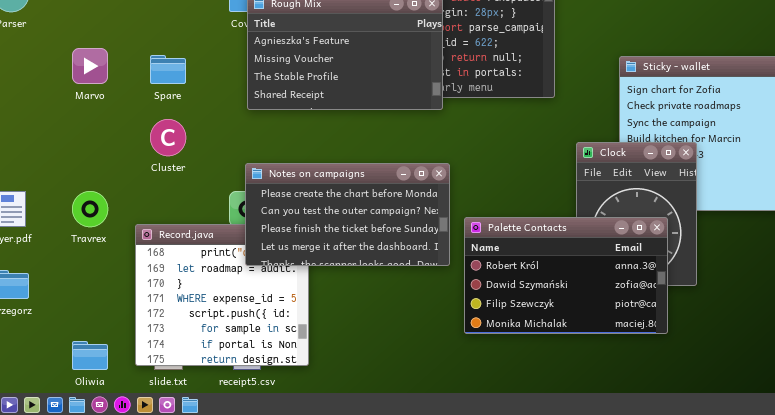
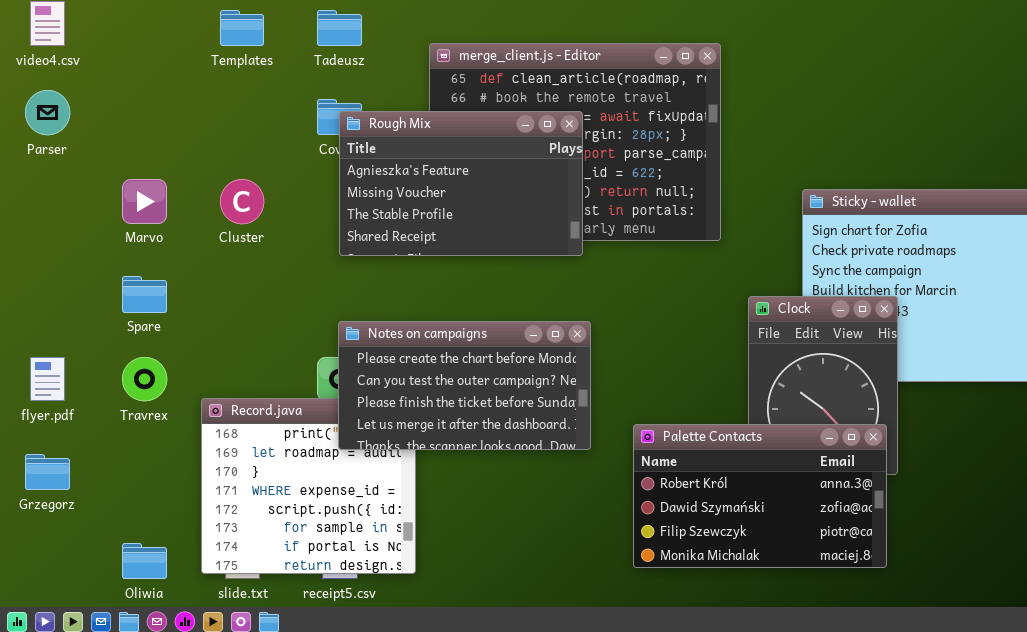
Spare: [150,55,186,84] -> [122,276,167,313], moved
Cluster: [150,119,186,156] -> [220,179,264,224], moved
Palette Contacts: [464,217,668,334] -> [633,424,887,568], moved

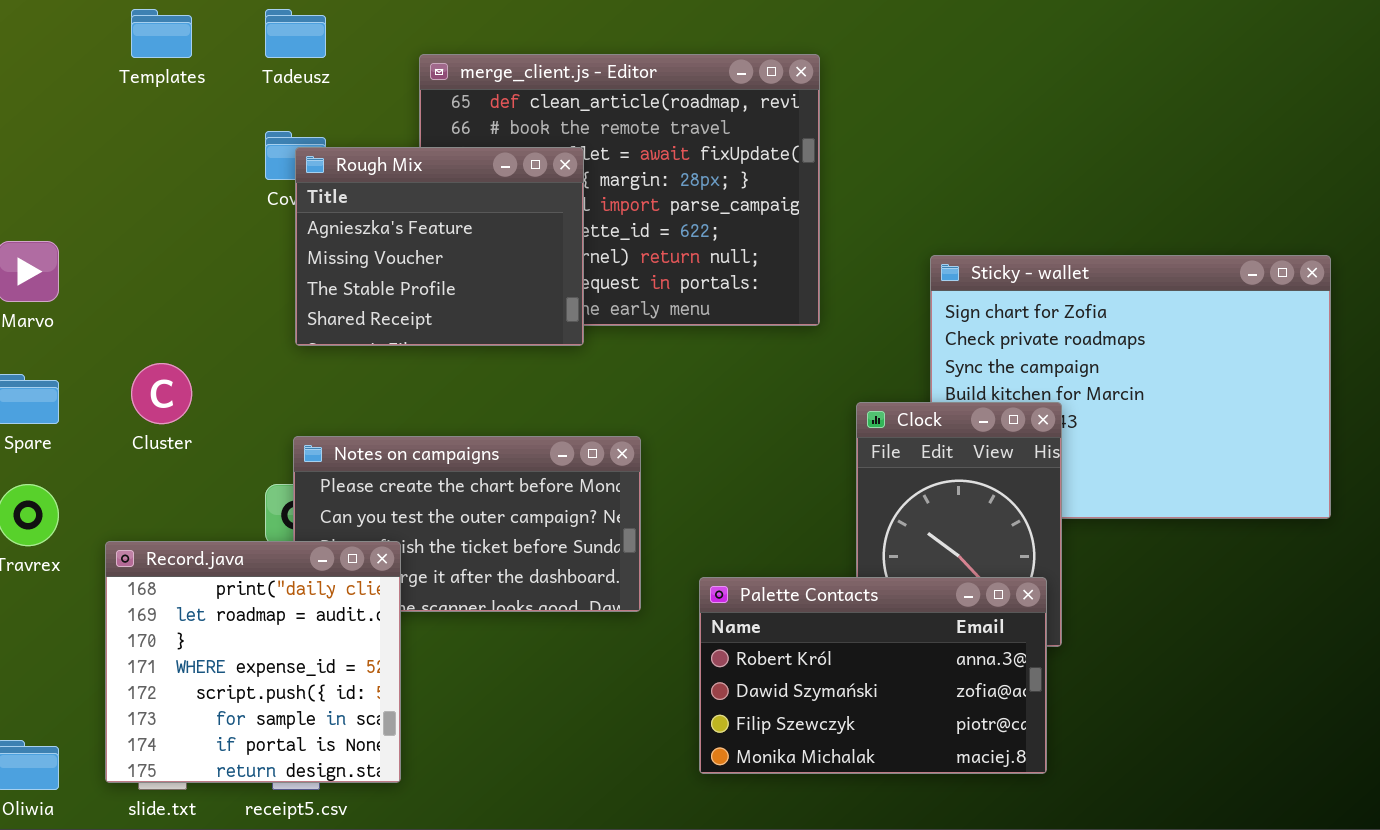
Rough Mix: [339,111,583,256] -> [295,147,584,346], resized
Cluster: [220,179,264,224] -> [131,363,192,424], moved
Record.java: [201,398,416,574] -> [105,541,401,783], raised

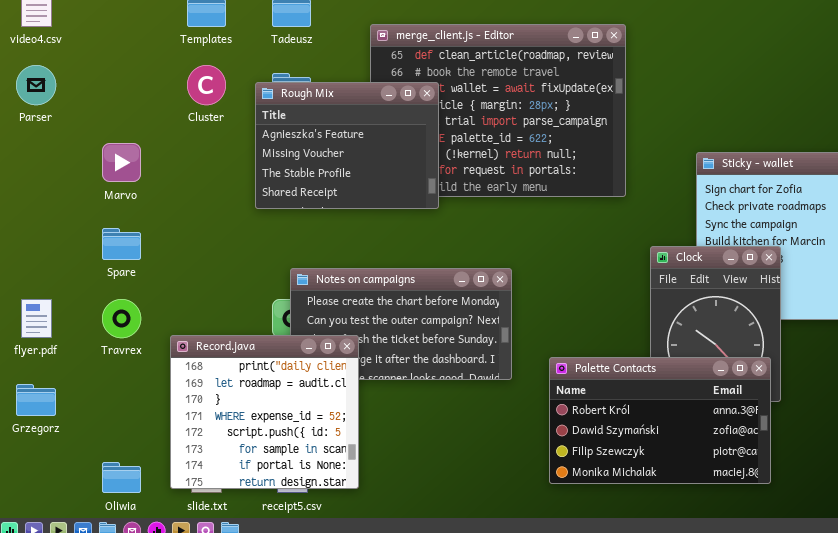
Rough Mix: [295,147,584,346] -> [255,82,439,209], moved
Cluster: [131,363,192,424] -> [187,65,226,105], moved

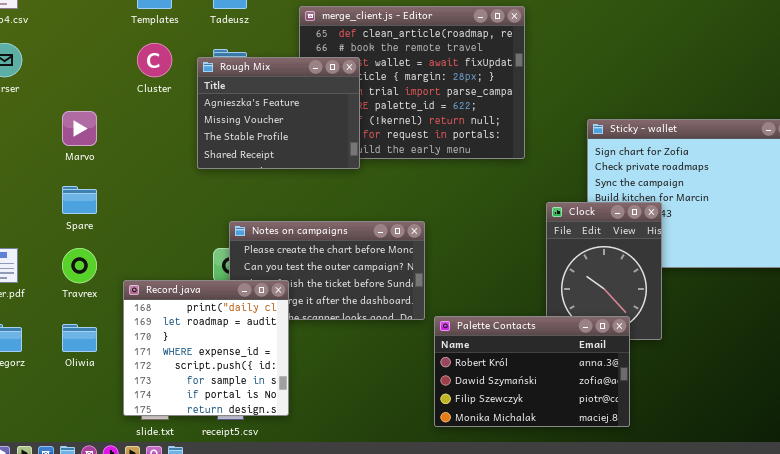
Palette Contacts: [549,357,771,484] -> [434,316,630,427], moved
Oliwia: [102,462,141,493] -> [62,324,97,352], moved

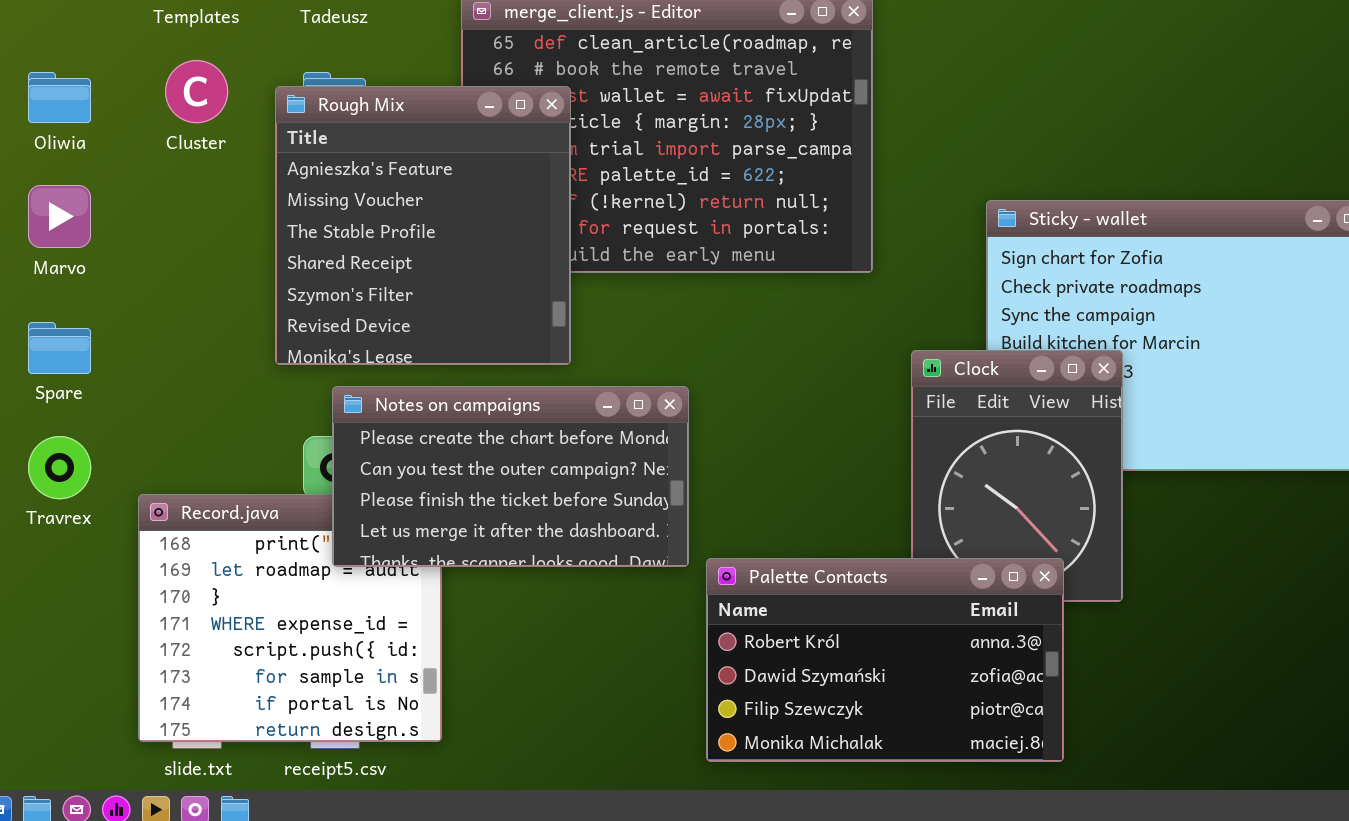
Rough Mix: [197,57,360,169] -> [275,86,571,365], resized
Notes on campaigns: [229,221,425,320] -> [332,386,689,567], raised
Oliwia: [62,324,97,352] -> [28,72,91,123], moved

